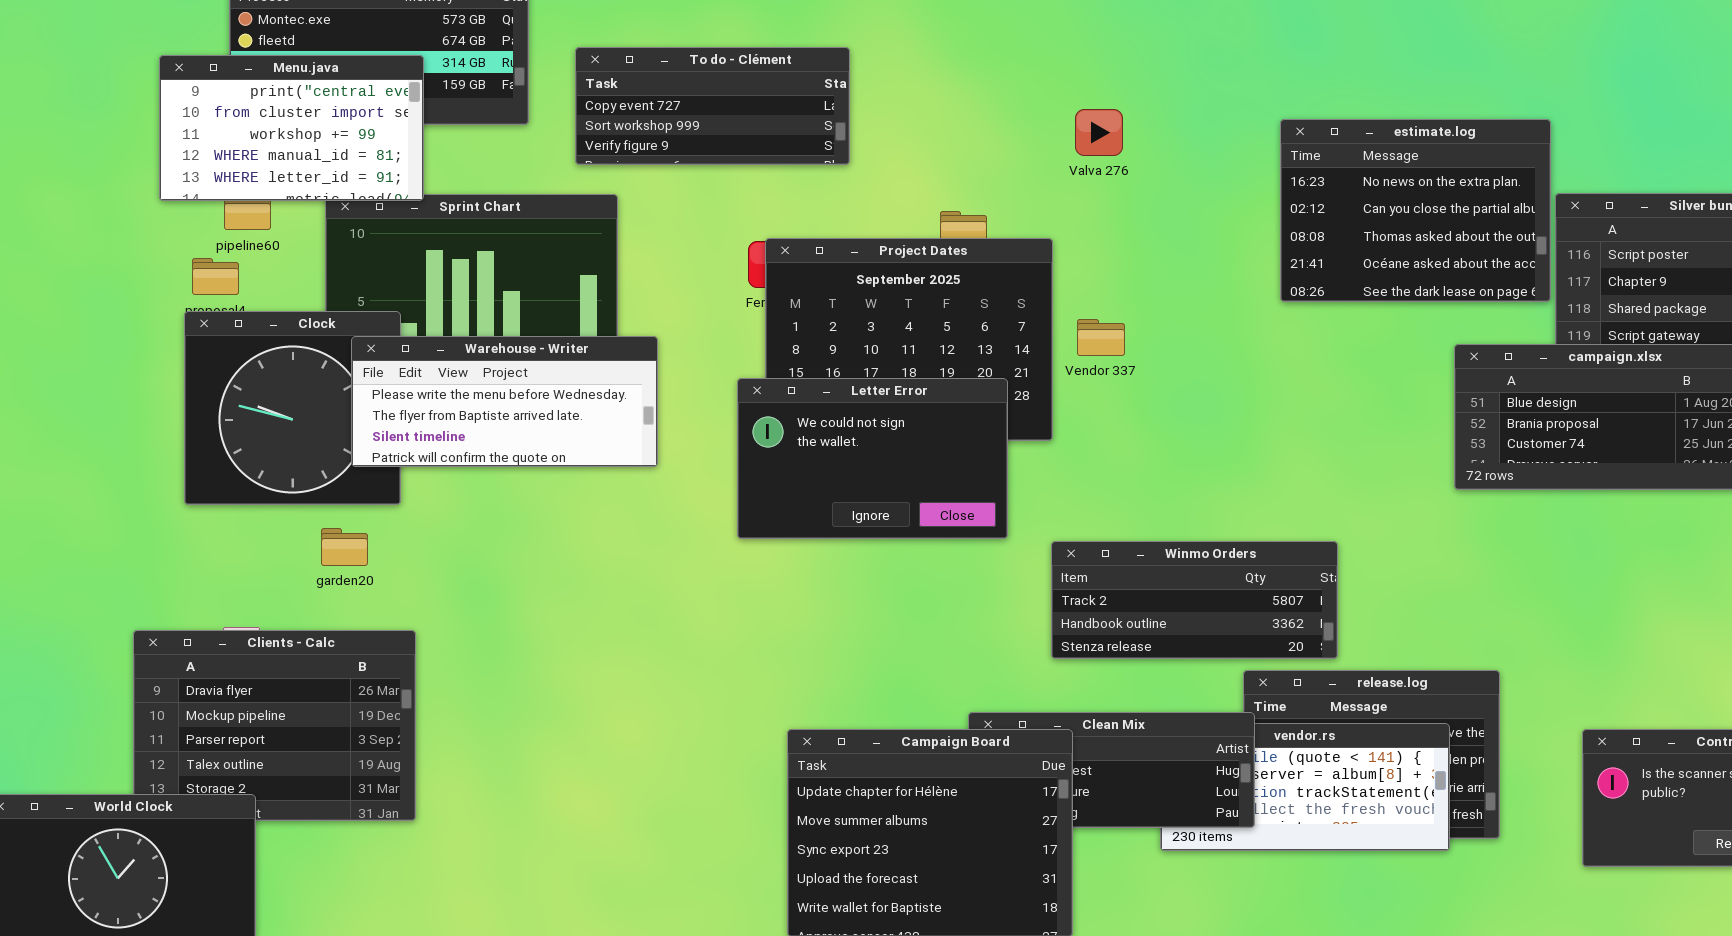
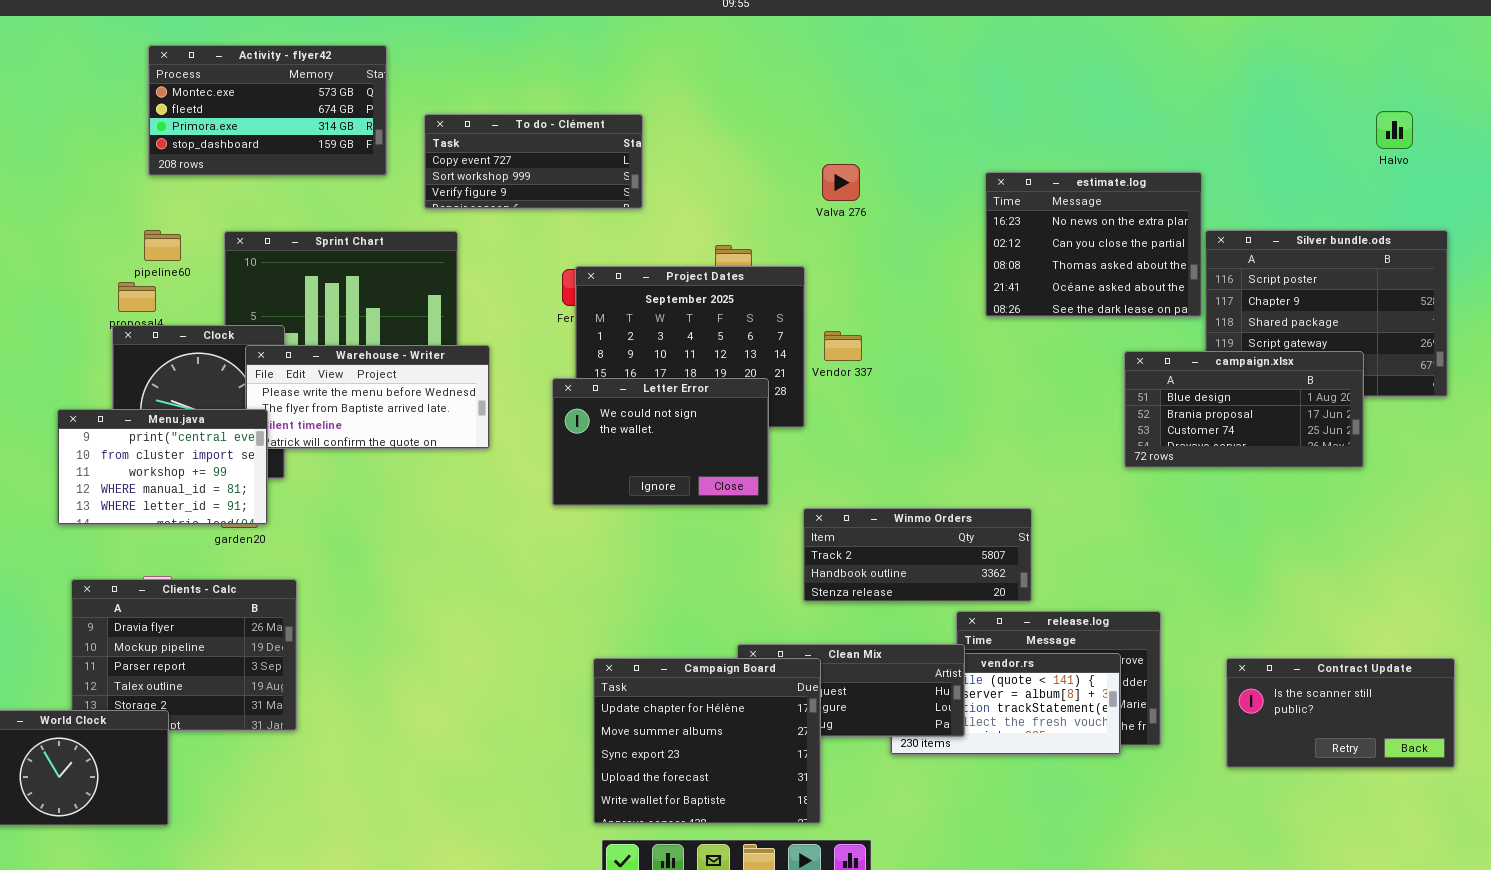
Menu.java: [159,55,424,201] -> [57,409,268,525], moved

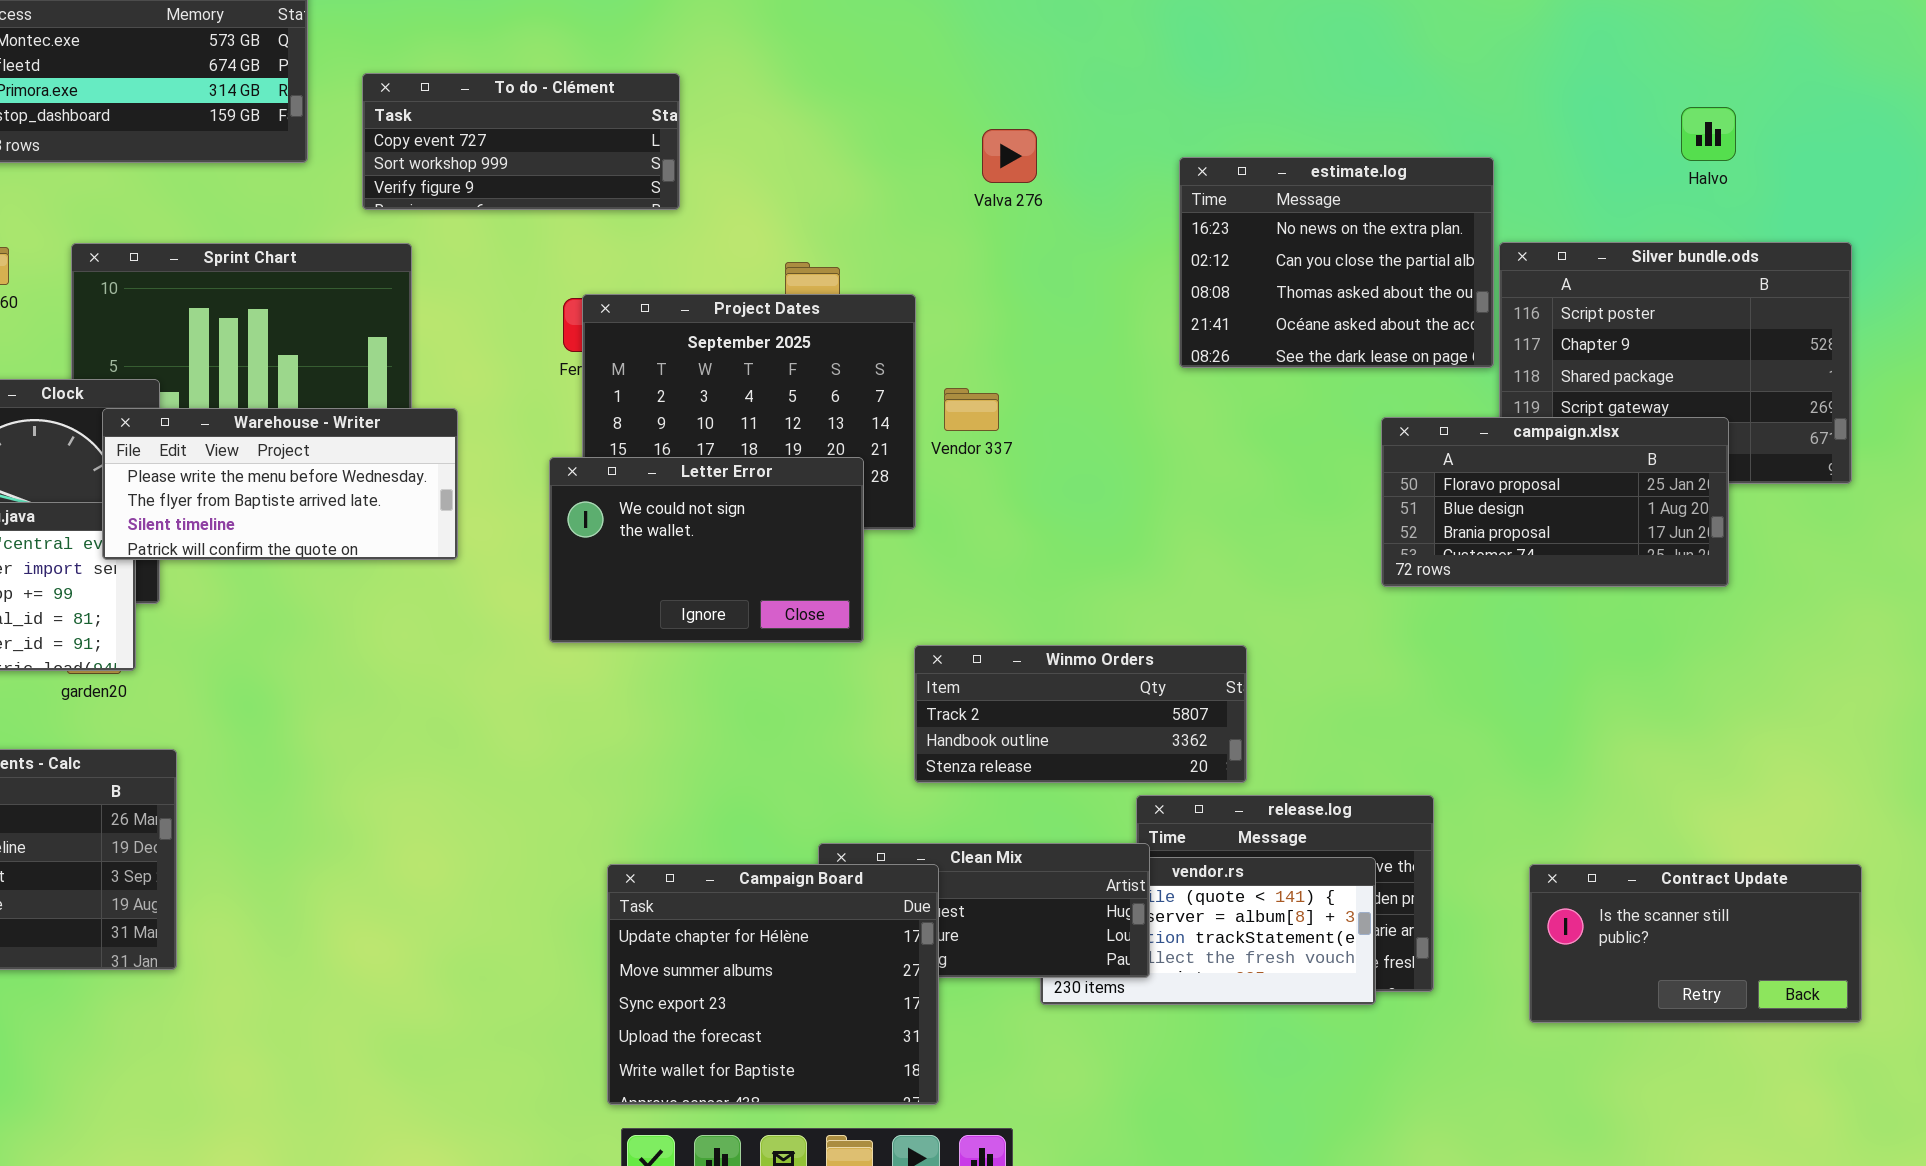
Halvo: [1376,111,1413,149] -> [1681,107,1736,161], moved
Valva 276: [822,164,860,201] -> [982,129,1037,183], moved
Warehouse - Writer: [245,345,490,449] -> [102,408,458,560], raised
campaign.xlsx: [1124,351,1364,468] -> [1381,417,1729,587], scrolled up 1 row

